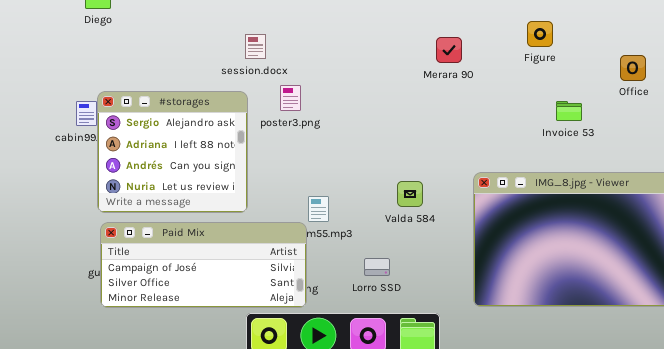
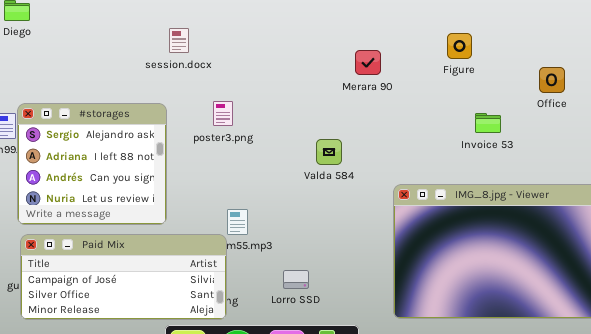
session.docx: [245,34,266,59] -> [169,28,189,53], moved
poster3.png: [280,85,301,111] -> [213,101,233,126], moved
Valda 584: [397,181,423,207] -> [316,139,342,165], moved

